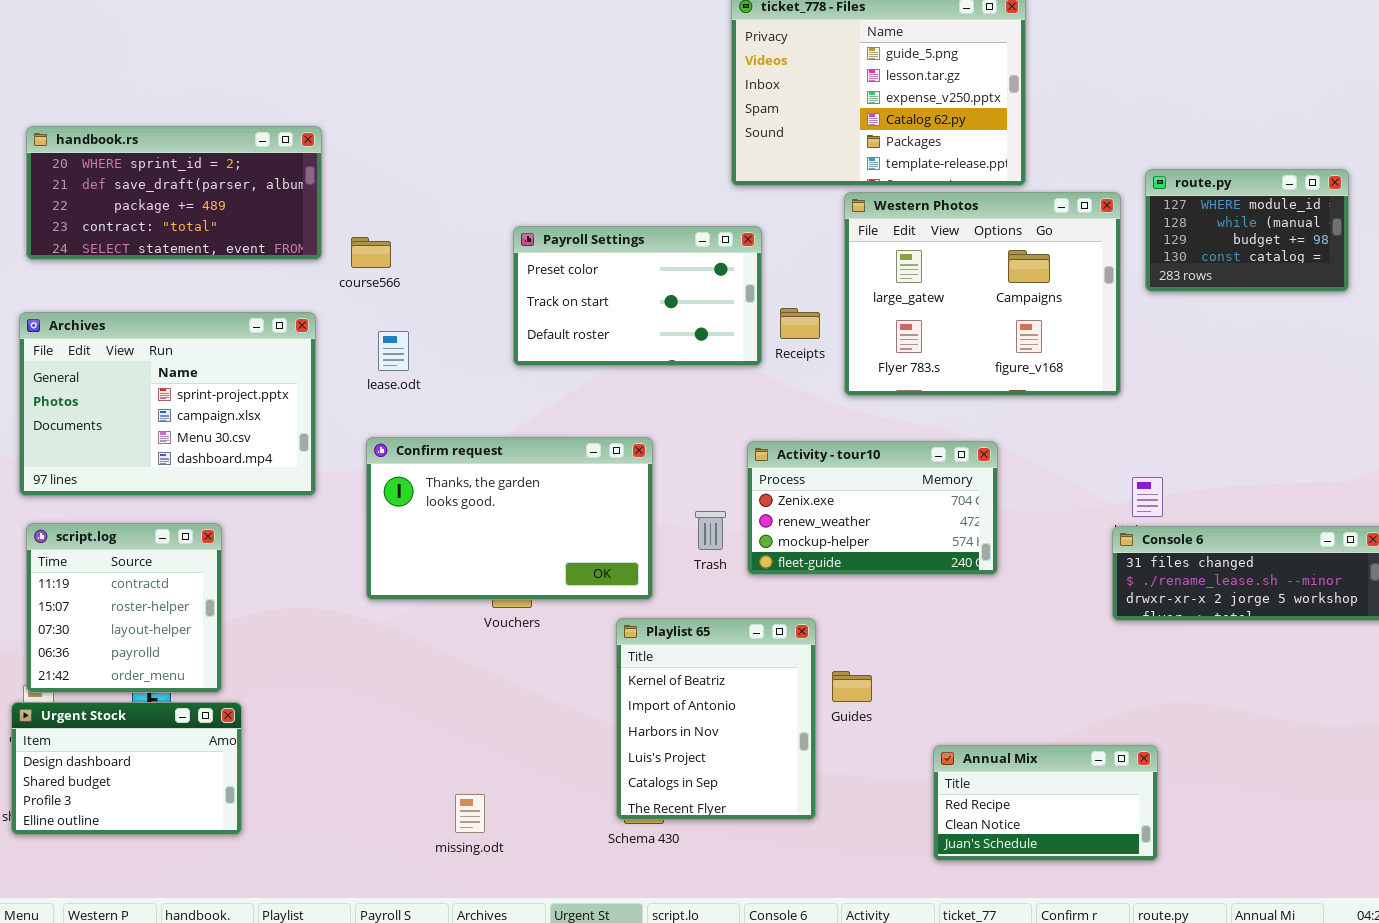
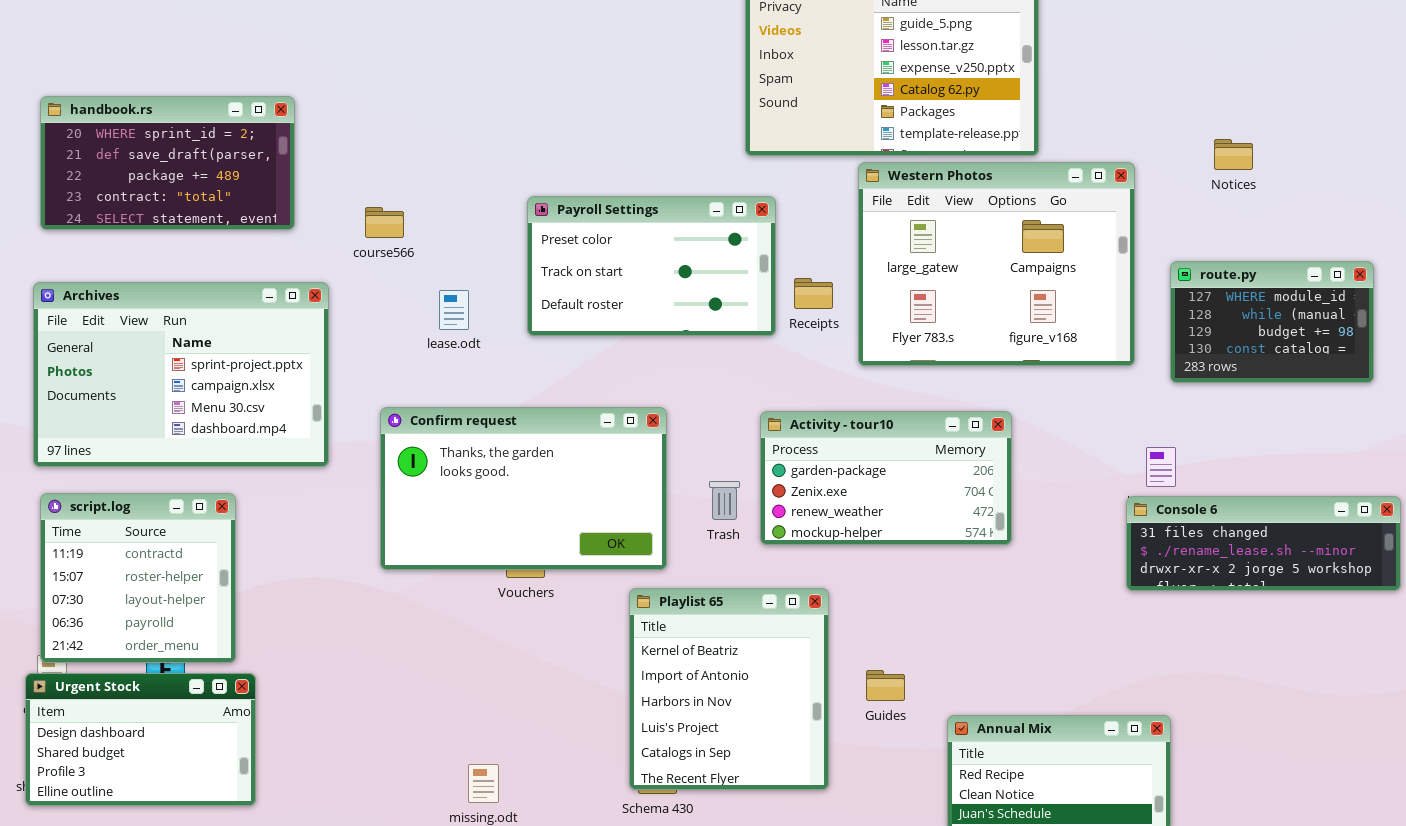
handbook.rs: [26,126,322,260] -> [40,96,295,230], resized
route.py: [1145,169,1349,292] -> [1170,261,1374,383], moved
lease.odt: [378,331,409,371] -> [439,290,469,330], moved
Activity - tour10: [747,441,998,575] -> [760,411,1012,545], scrolled up 1 row
Guides: [832,671,872,702] -> [866,670,905,701], moved

